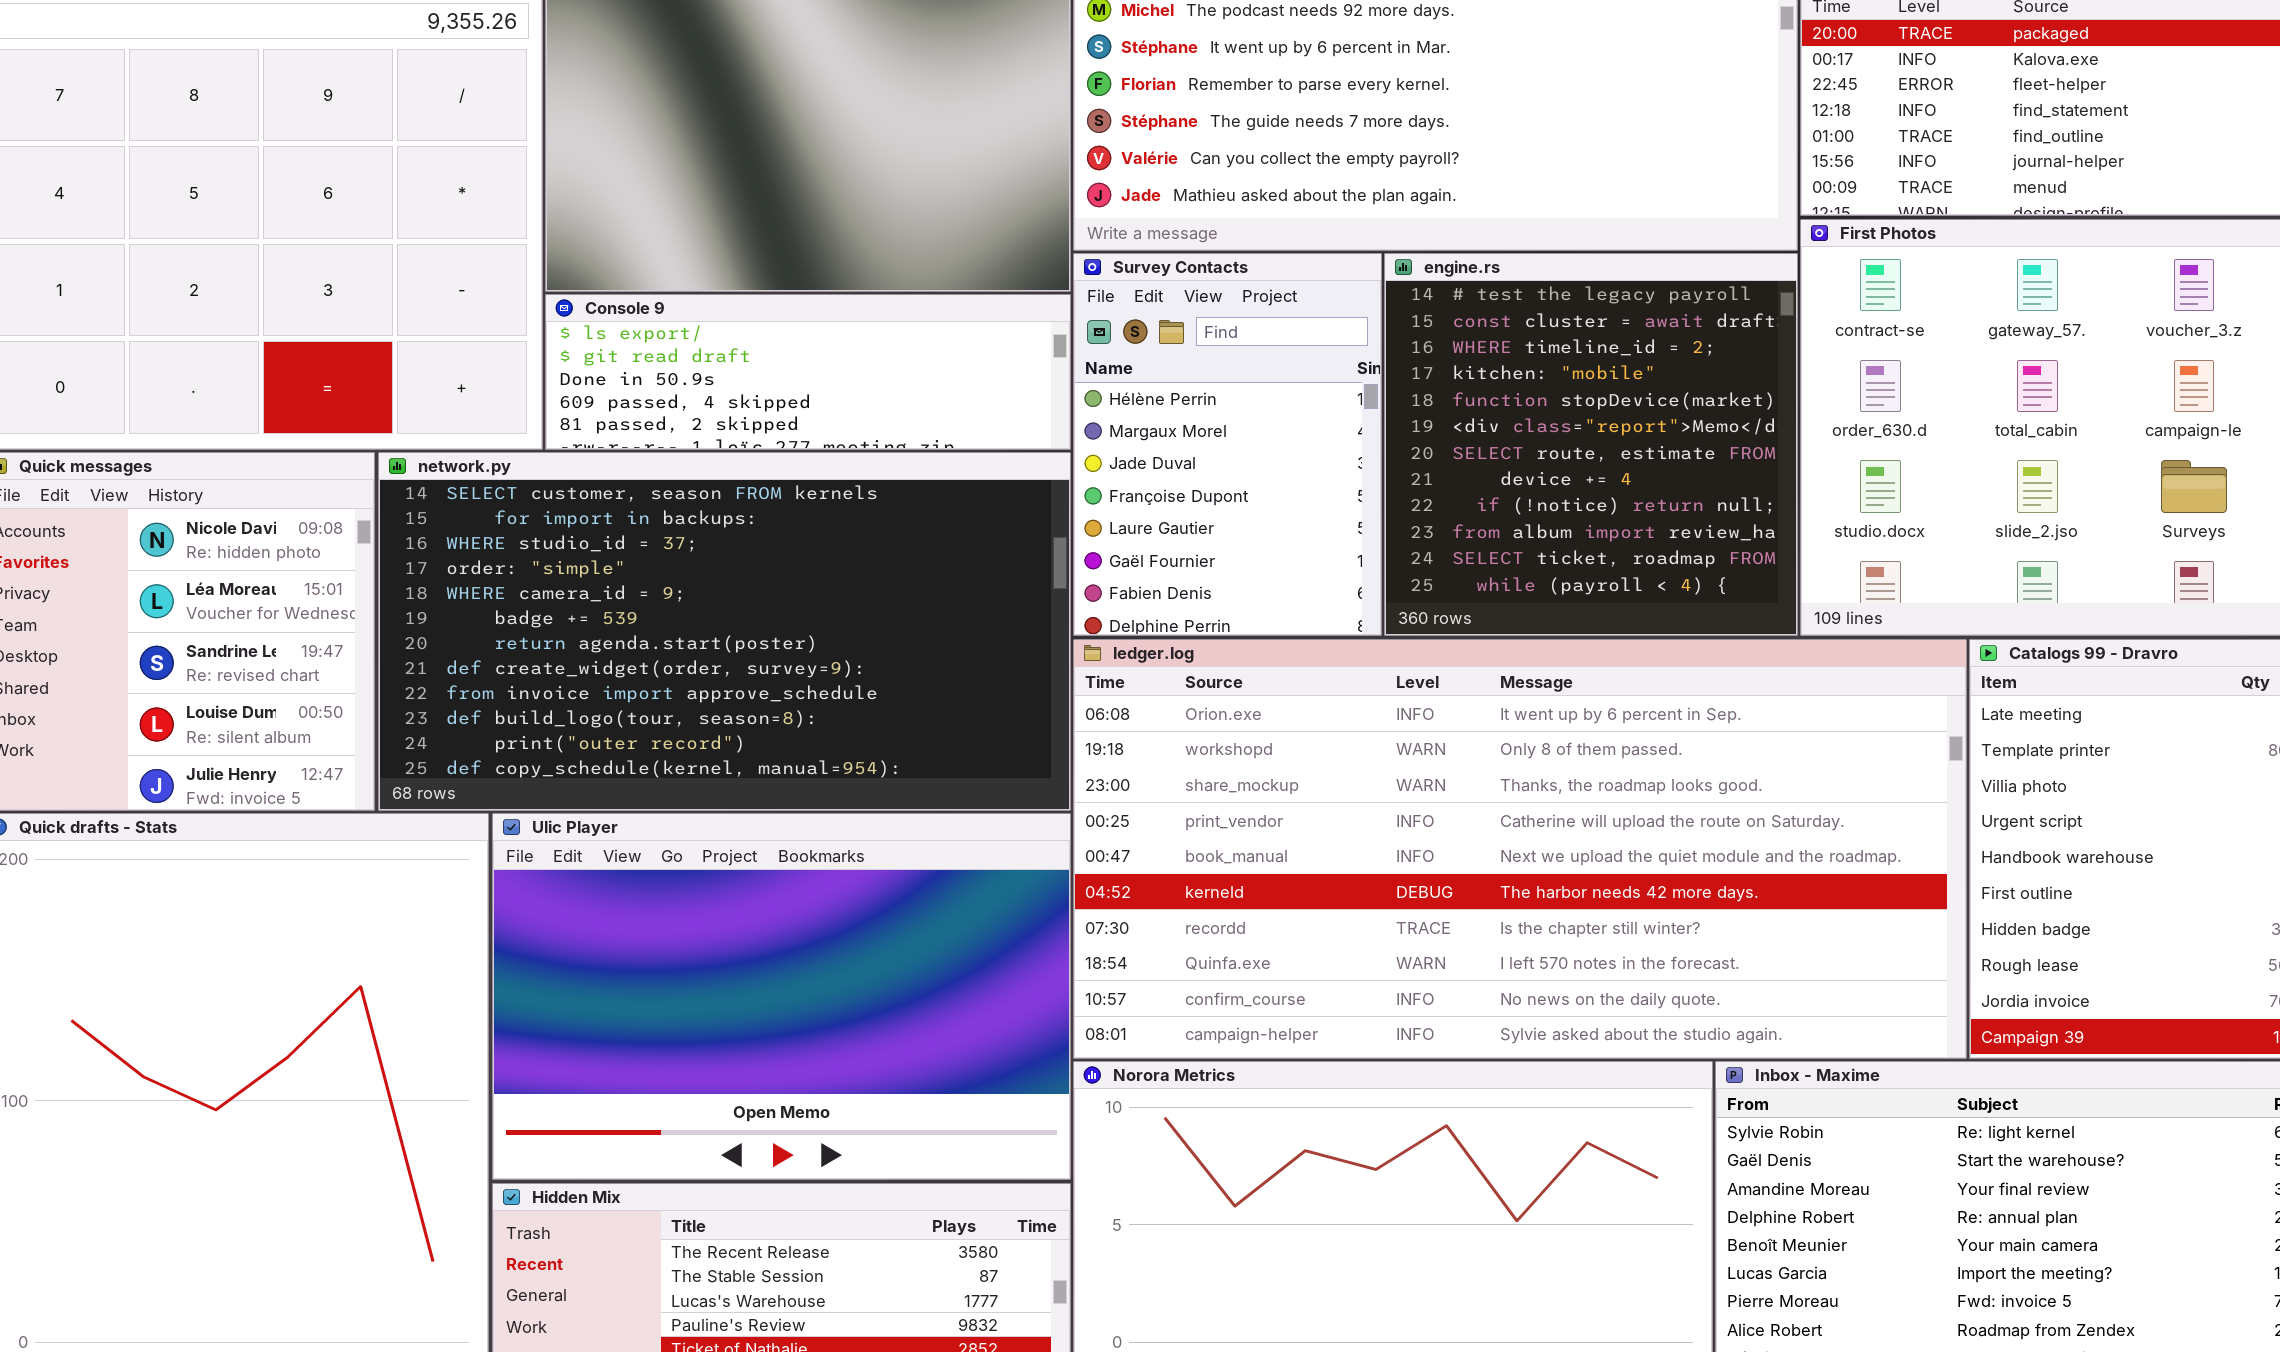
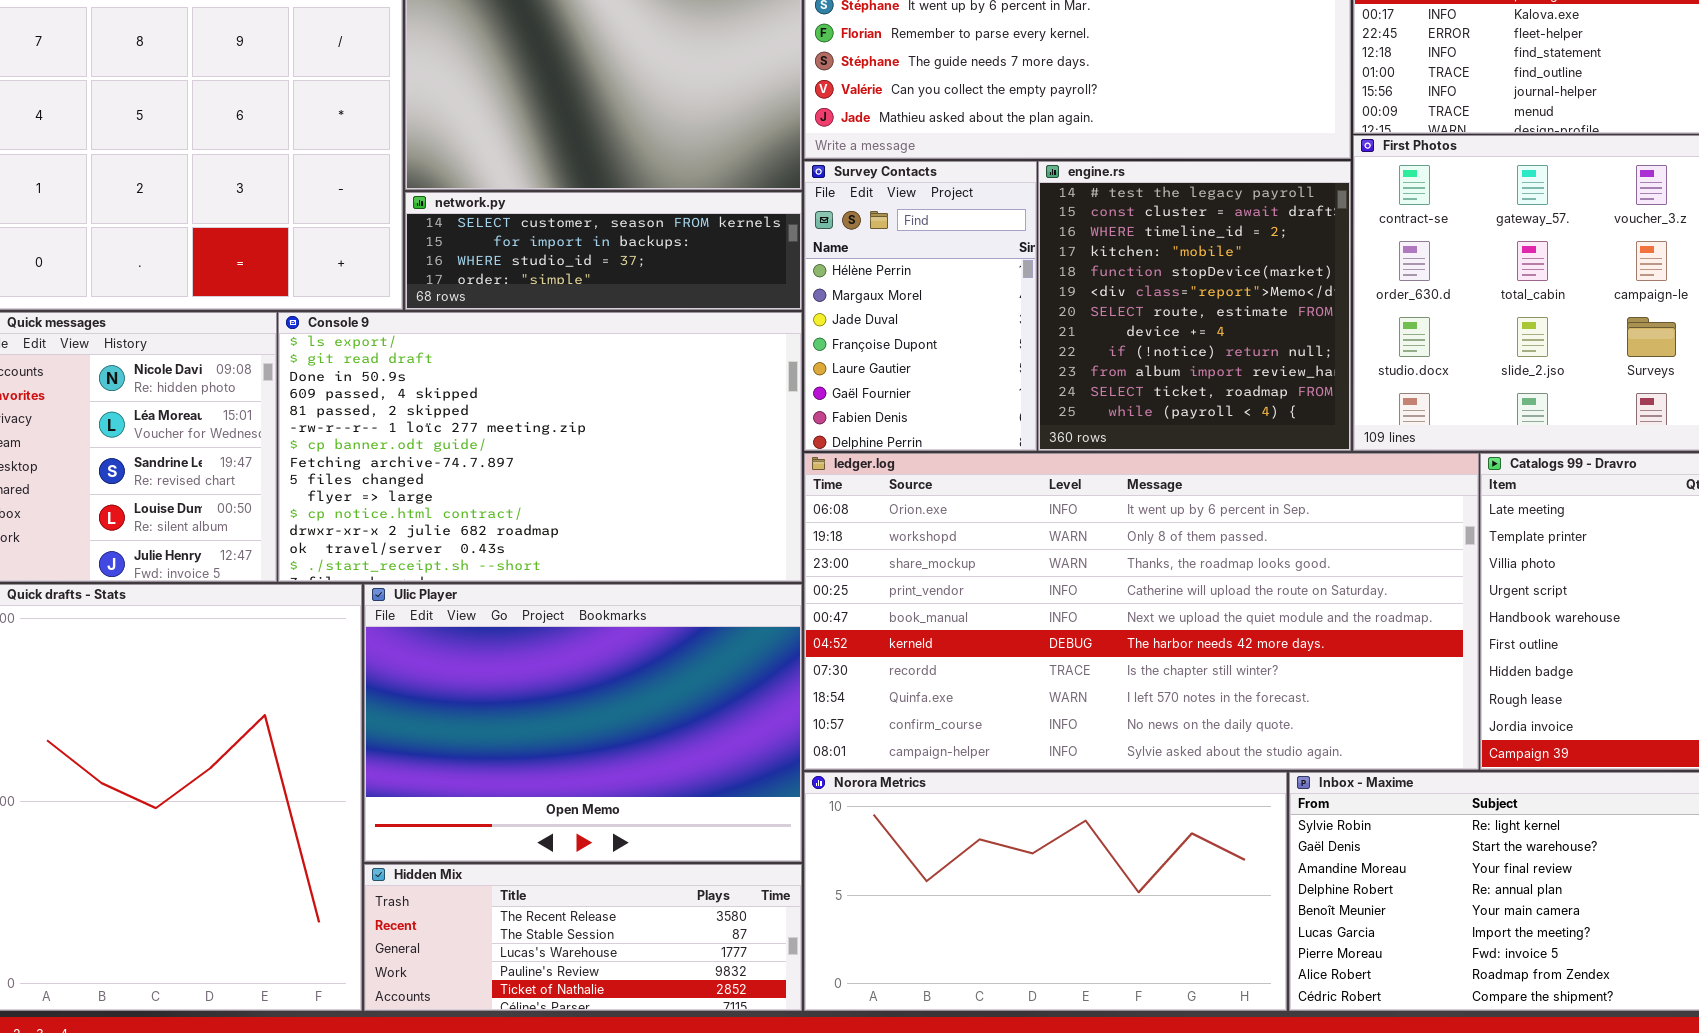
Console 9: [545,294,1071,450] -> [278,312,802,582], moved, resized
network.py: [378,452,1071,811] -> [405,192,802,310], moved, resized

